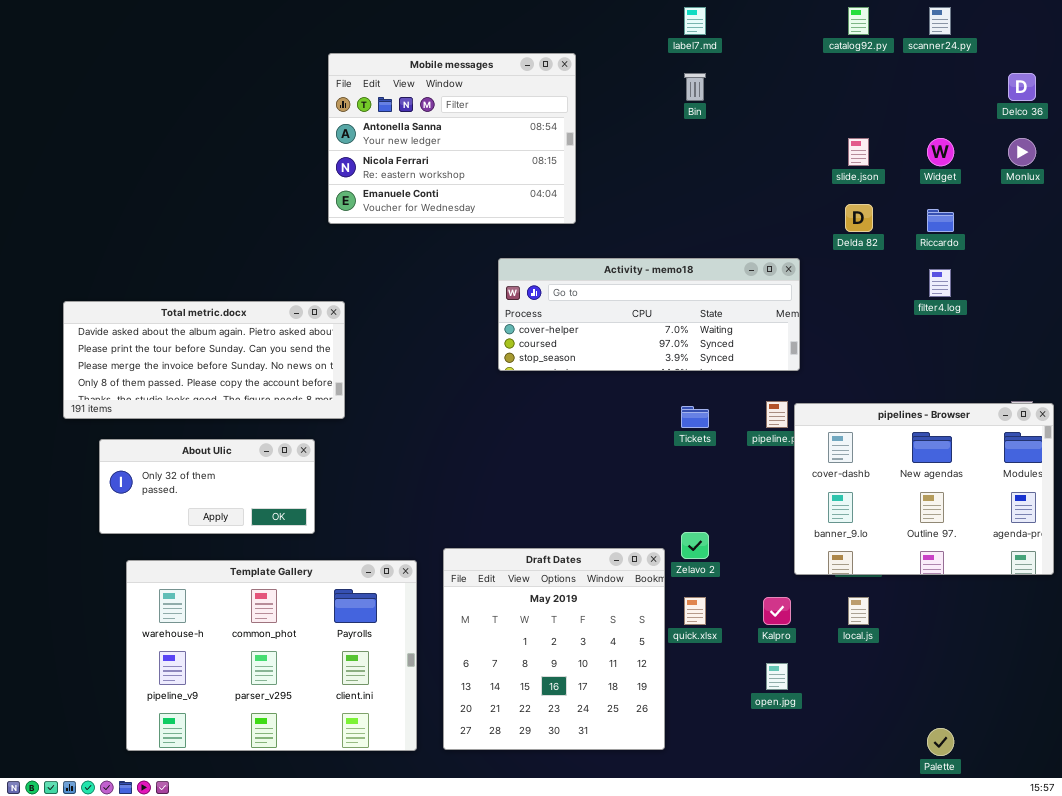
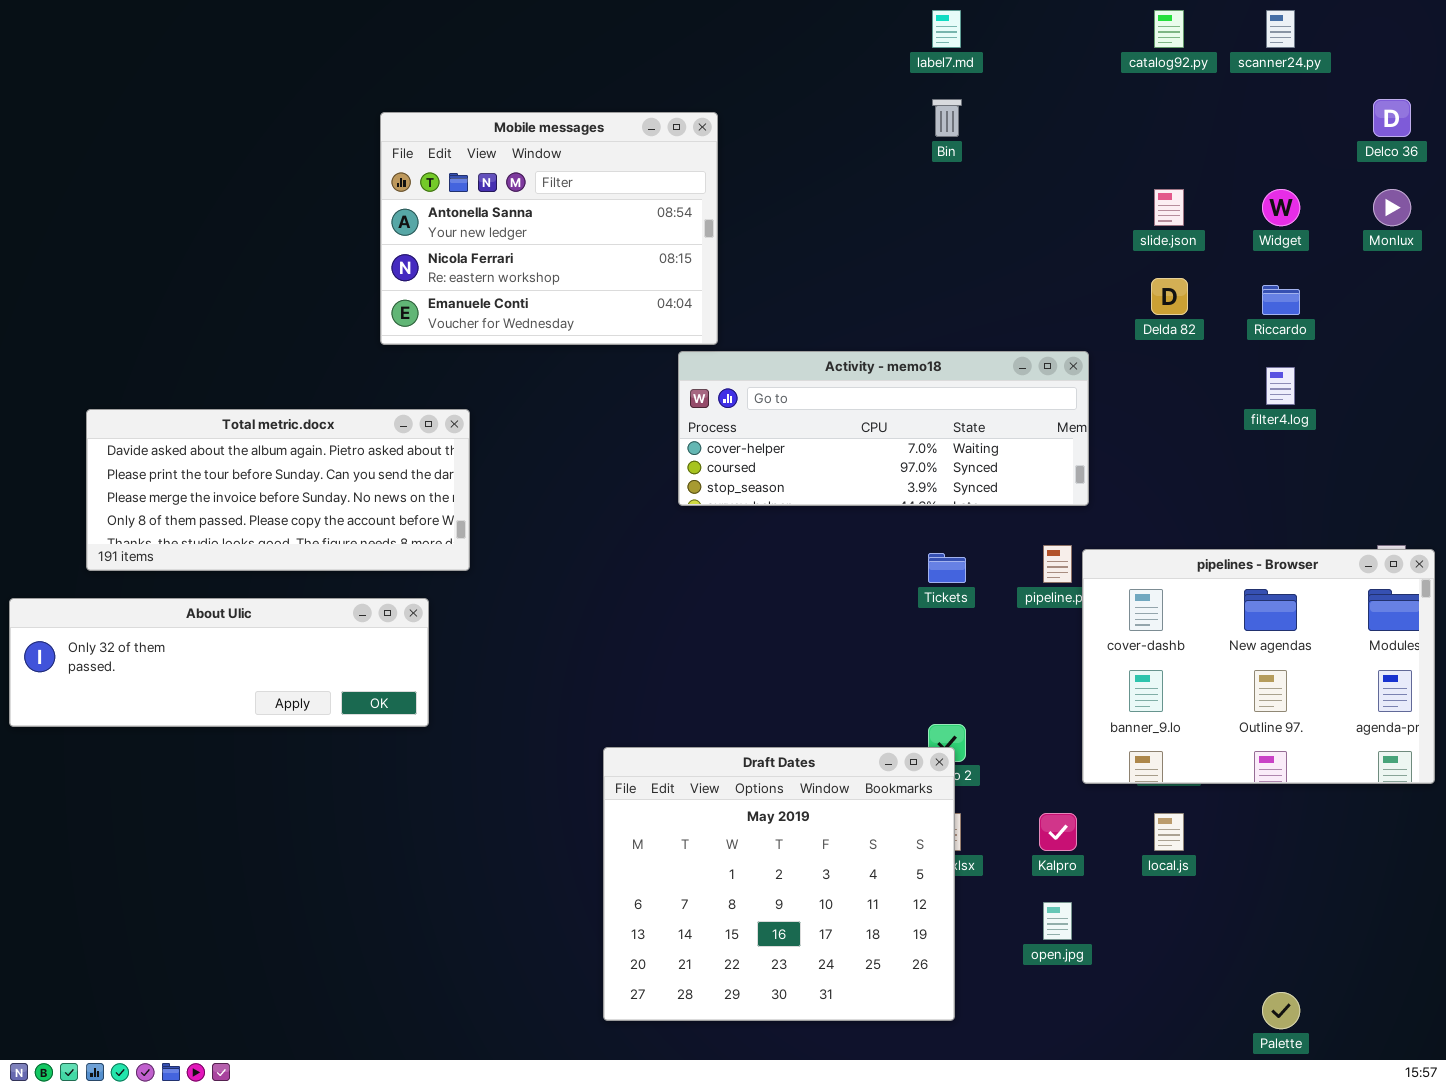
Mobile messages: [328,53,576,224] -> [380,112,718,345], moved
About Ulic: [99,439,315,534] -> [9,598,429,727], resized
Draft Dates: [443,548,665,750] -> [603,747,955,1021], resized
Template Gallery: [126,560,417,751] -> none, closed

